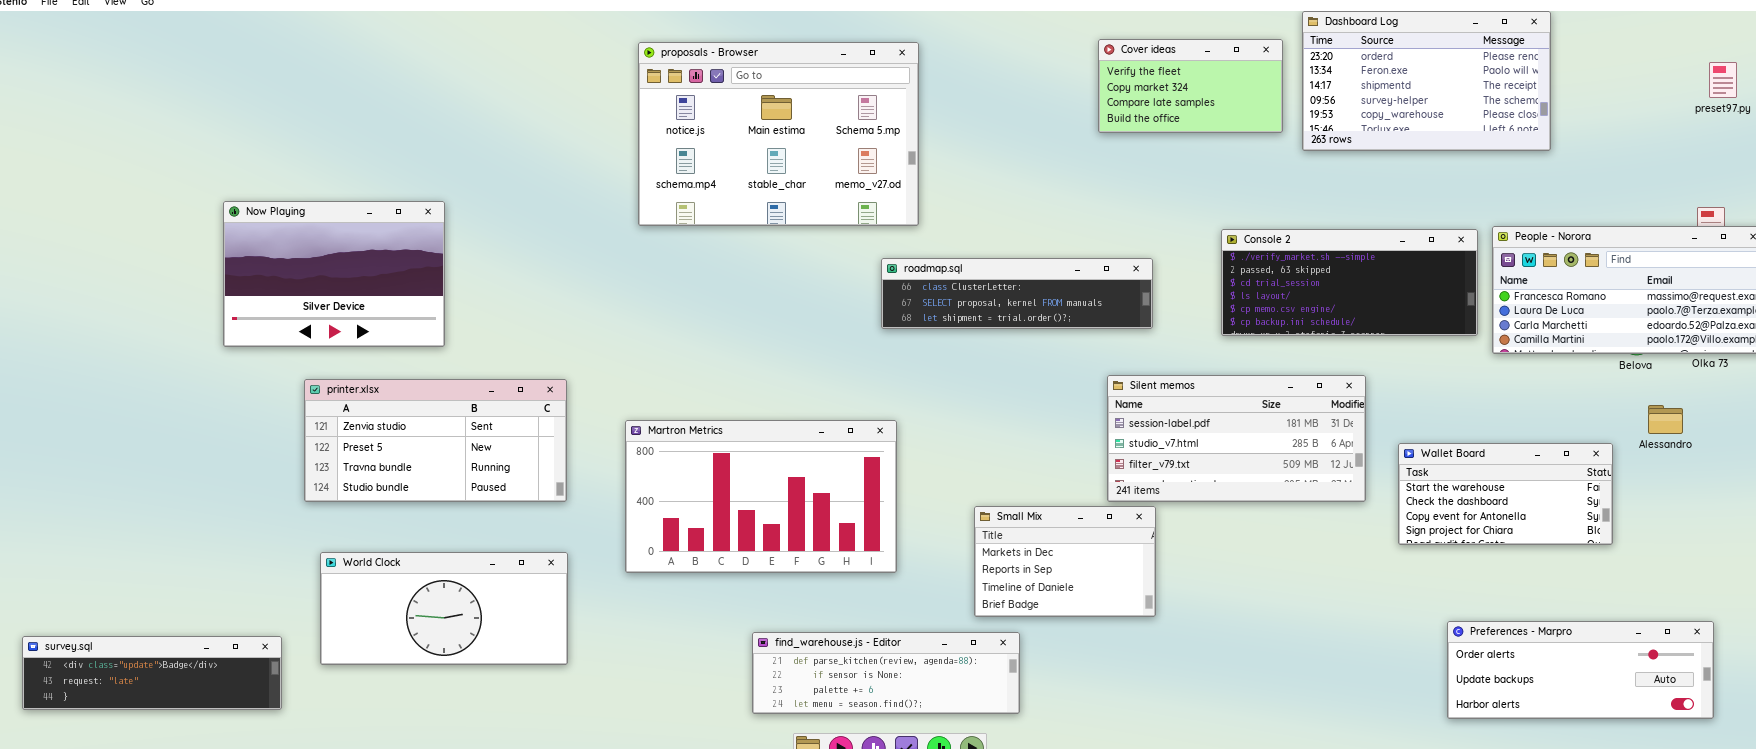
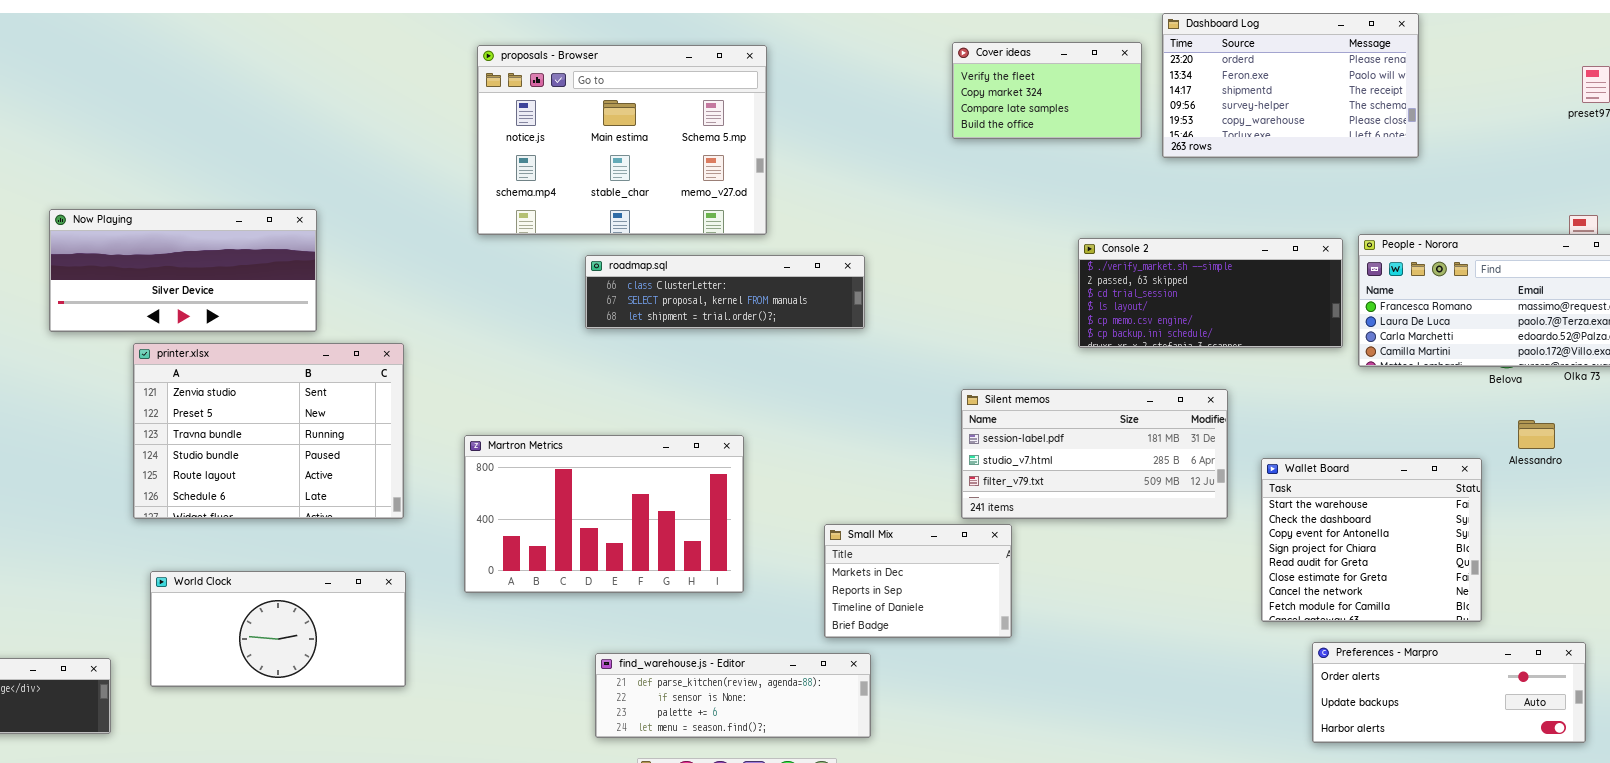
Now Playing: [223,201,445,347] -> [49,209,317,332], resized
roadmap.sql: [881,258,1153,329] -> [585,255,865,329], moved
printer.xlsx: [304,379,567,502] -> [133,343,404,519], resized
Wallet Board: [1398,443,1613,545] -> [1261,458,1482,622], resized

